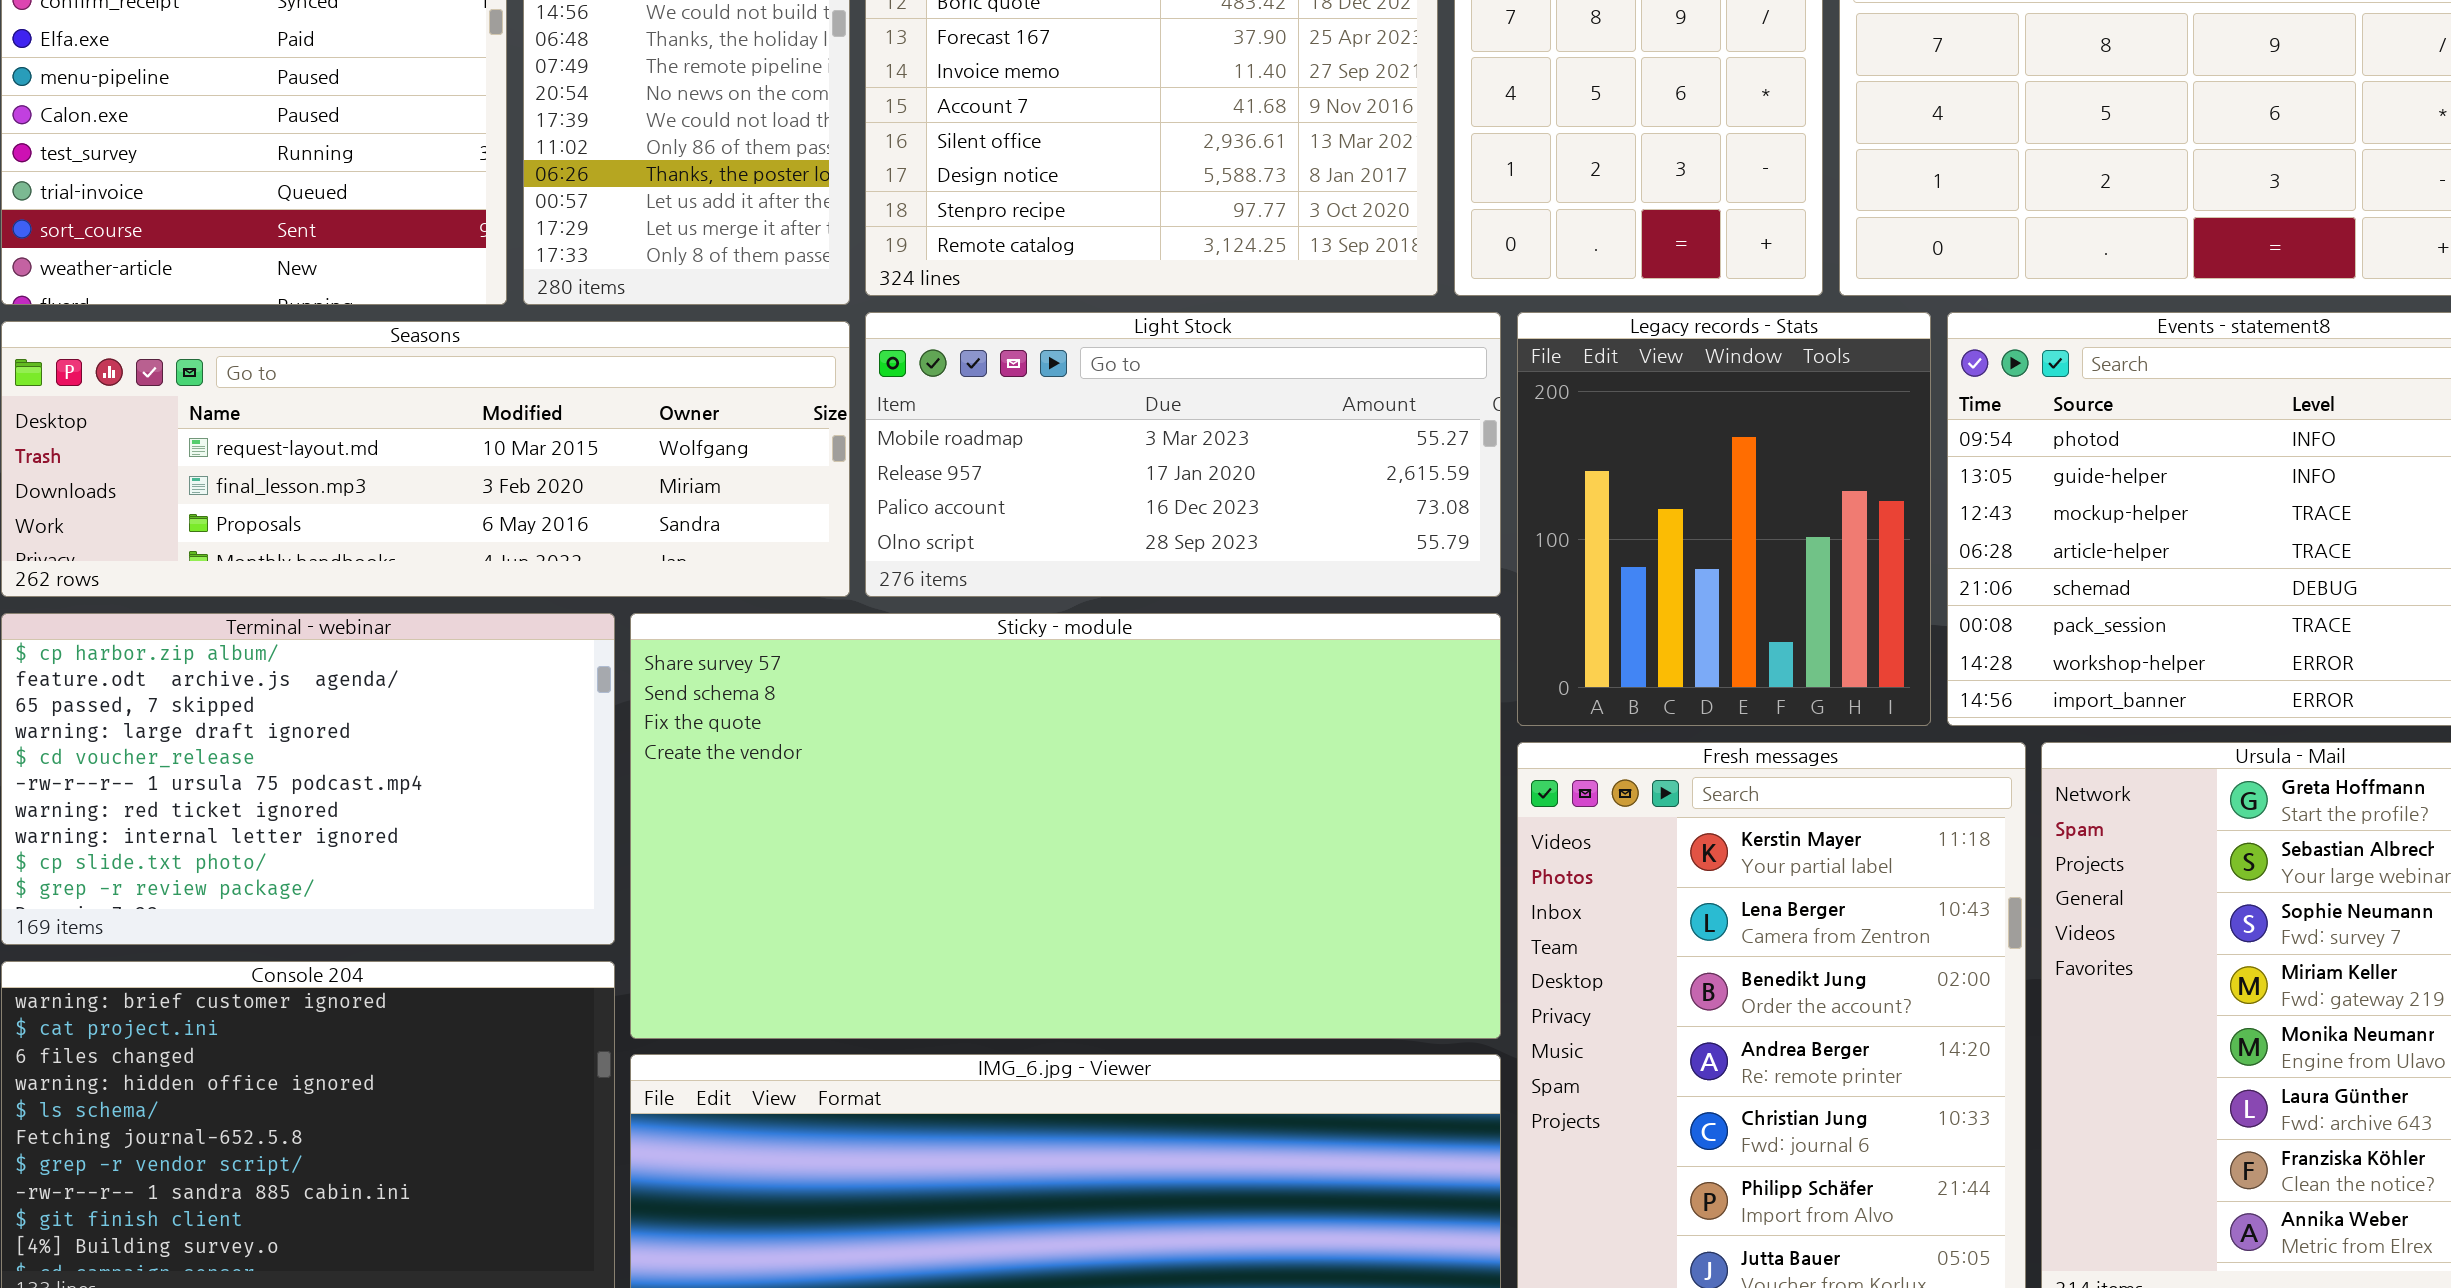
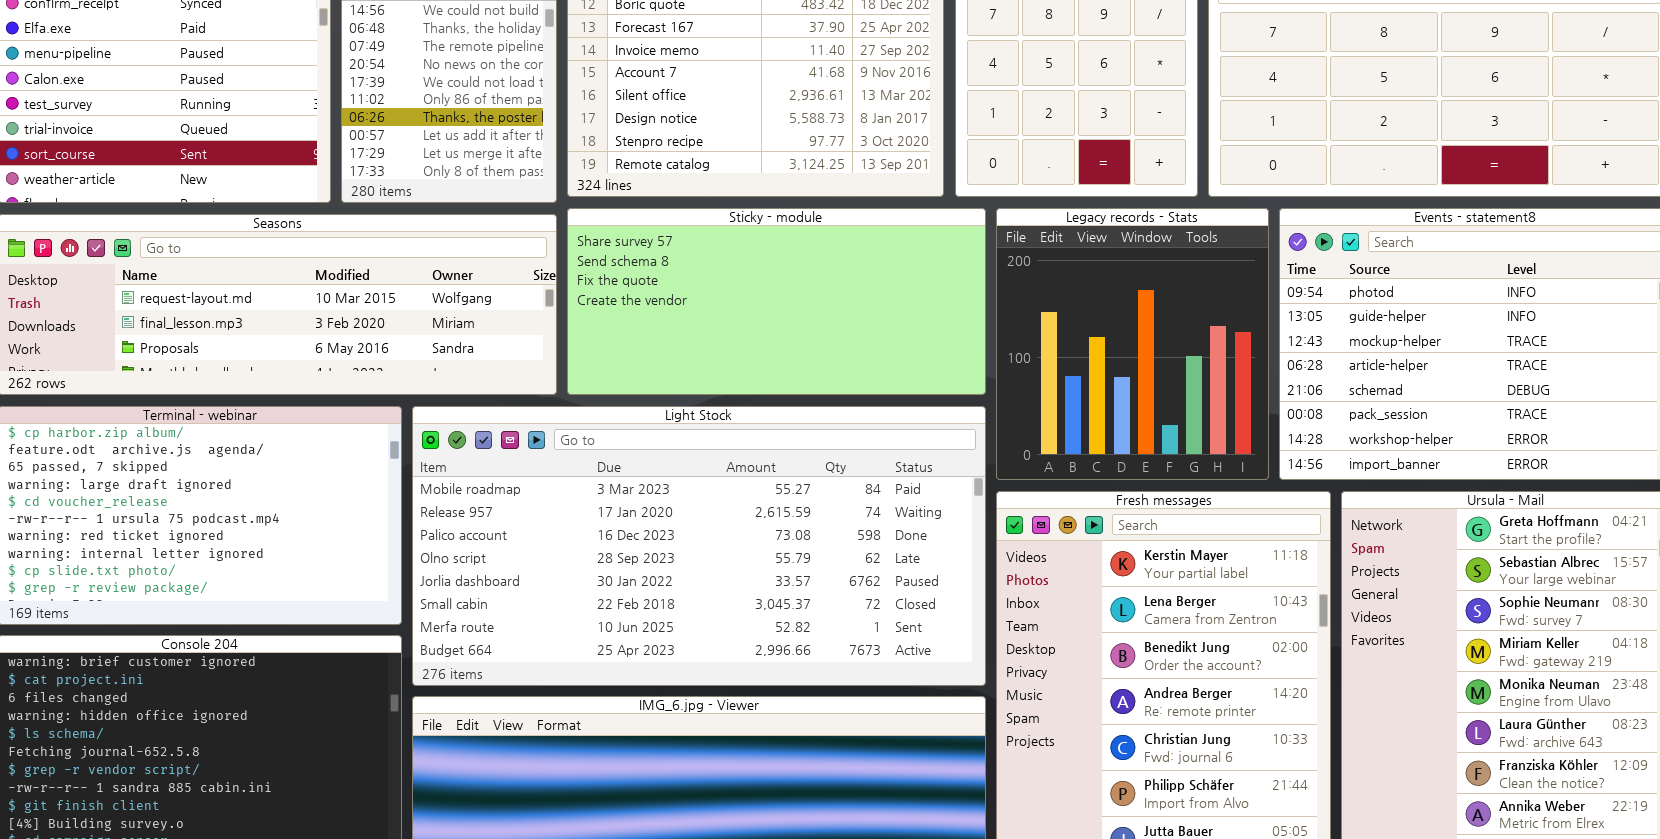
Light Stock: [865,312,1501,597] -> [412,406,986,686], moved, resized
Sticky - module: [630,613,1501,1039] -> [567,208,986,395], moved, resized

